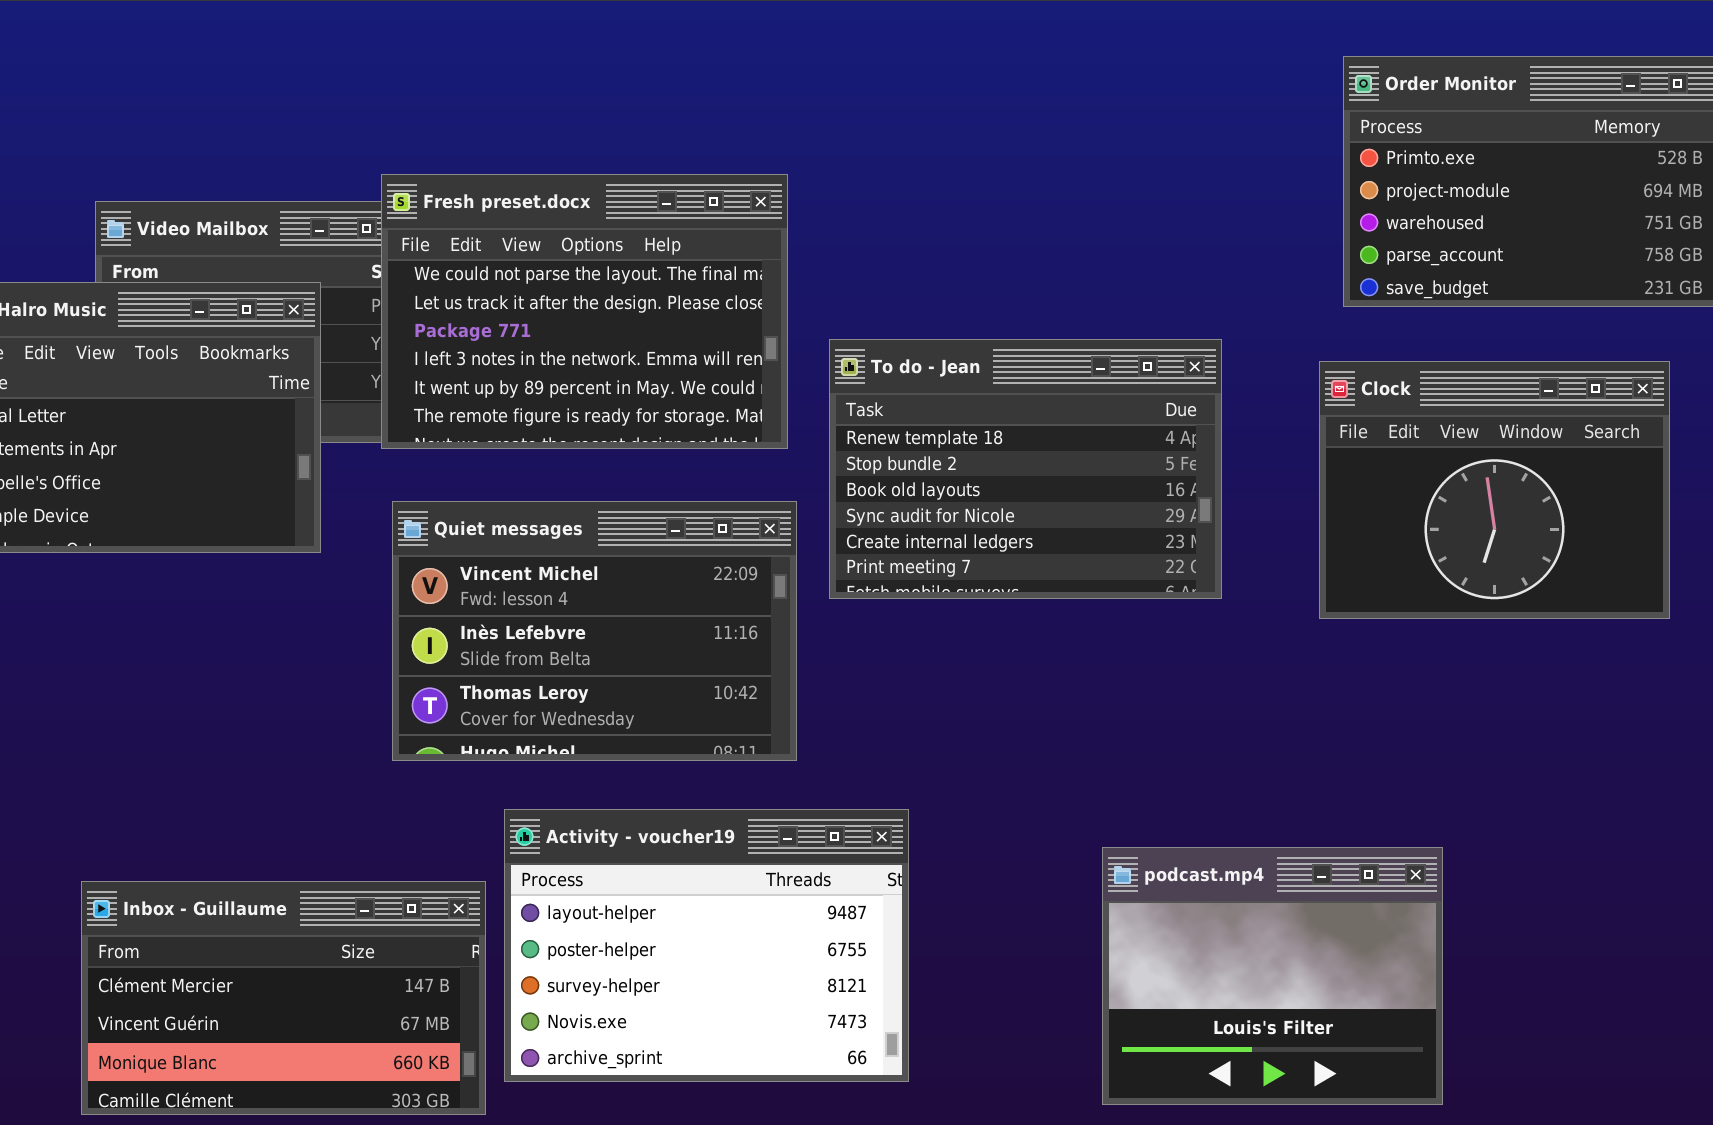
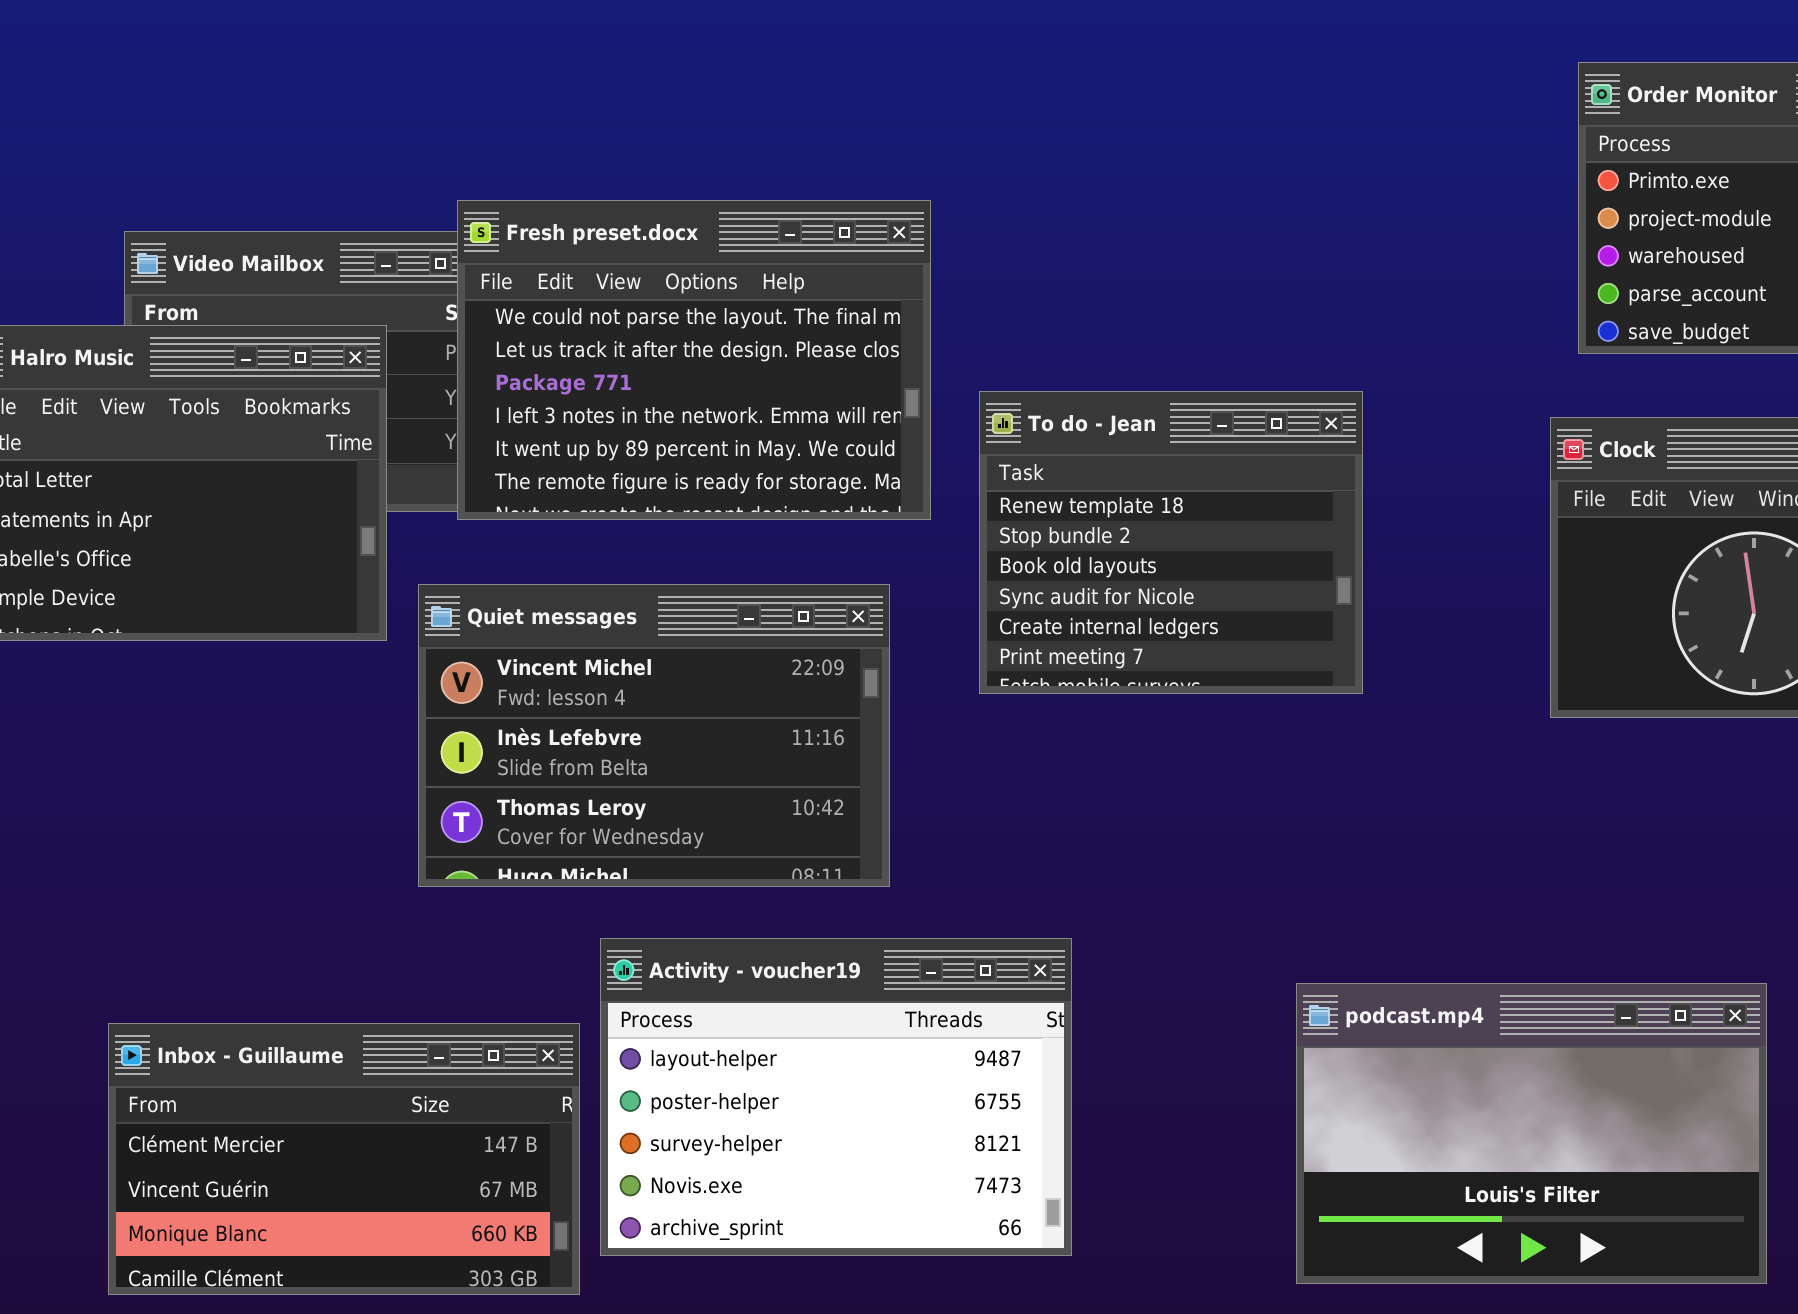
To do - Jean: [829,339,1222,599] -> [979,391,1363,694], resized
Quiet messages: [392,501,797,761] -> [418,584,890,887], moved
podcast.mp4: [1102,847,1443,1105] -> [1296,983,1767,1284], resized

